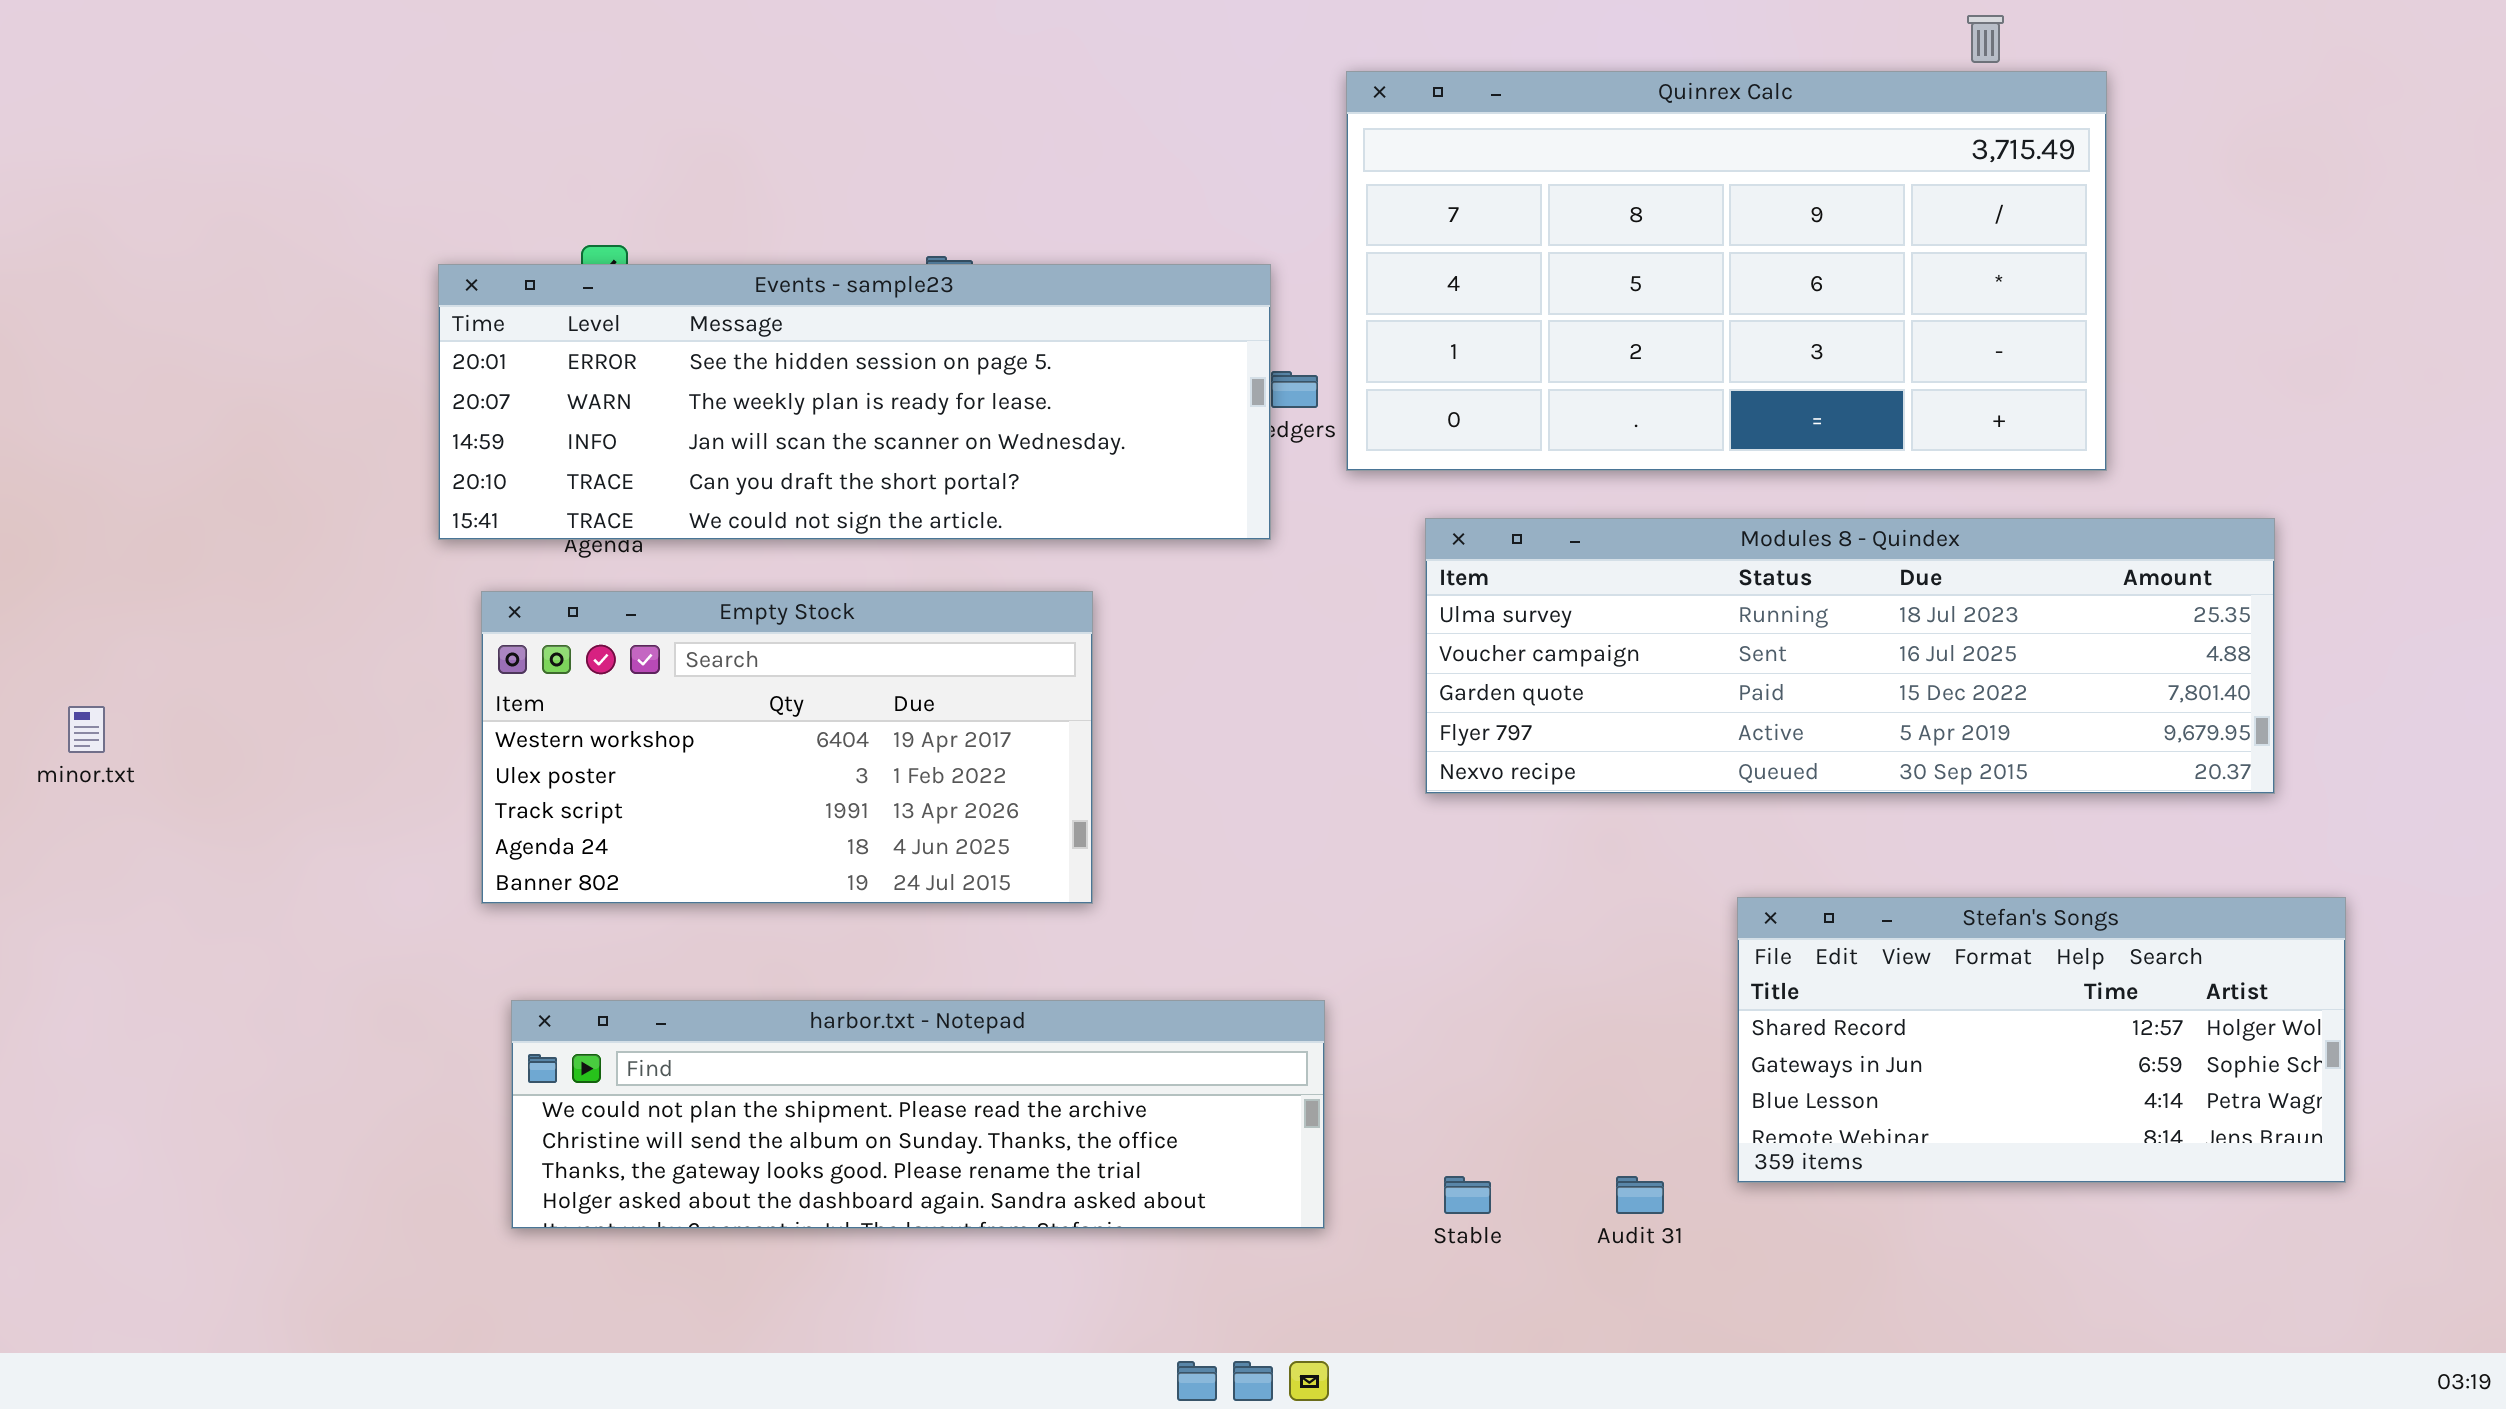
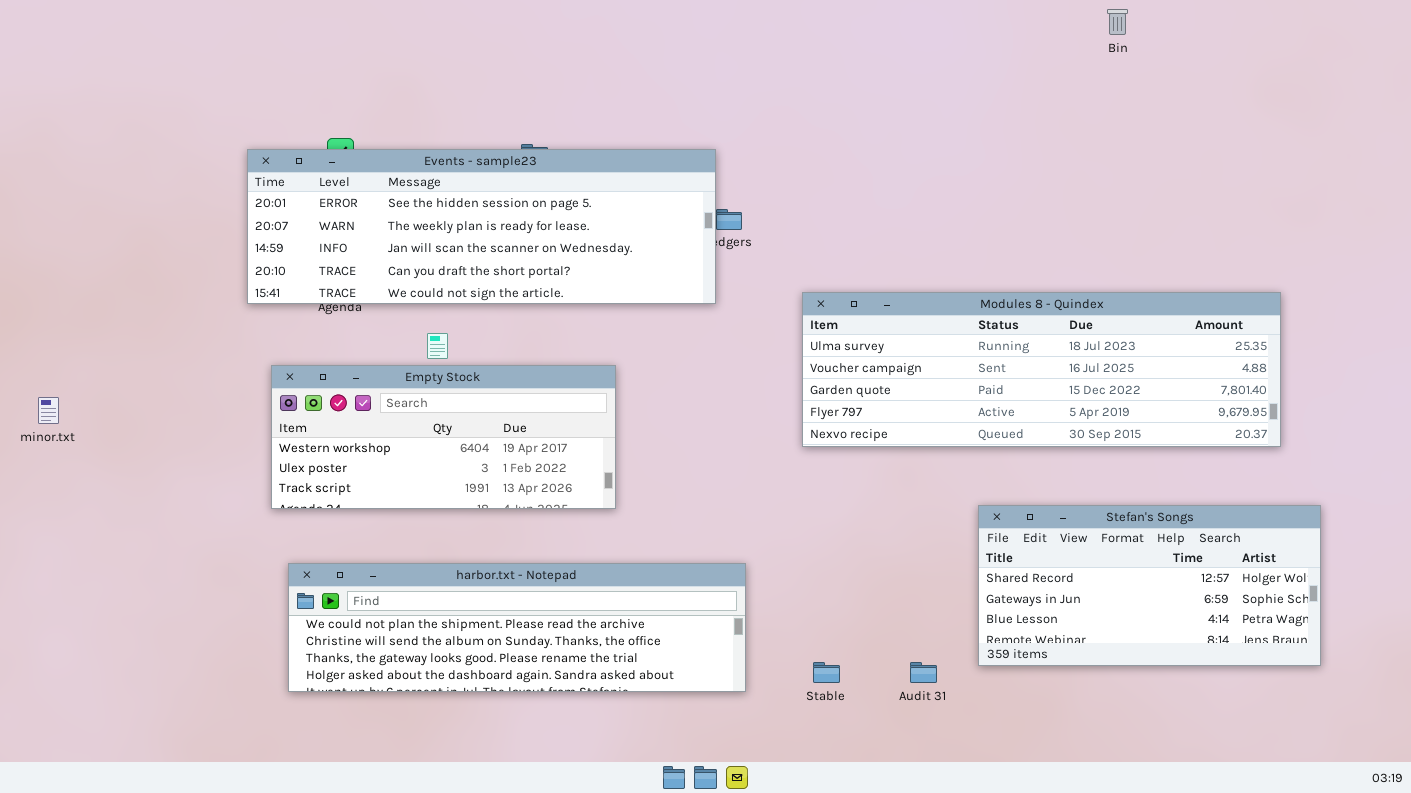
Quinrex Calc: [1346,71,2107,471] -> none, closed
Empty Stock: [481,591,1093,904] -> [271,365,616,509], resized

